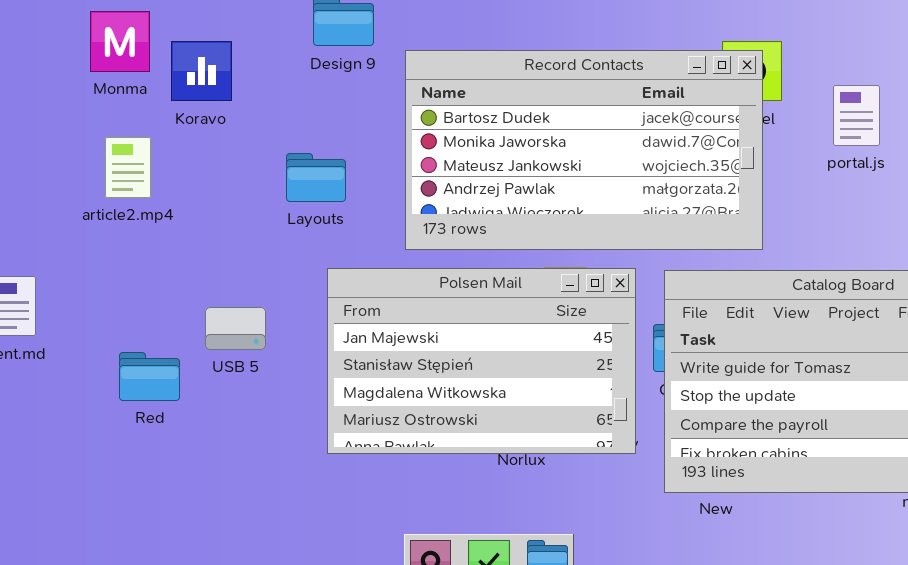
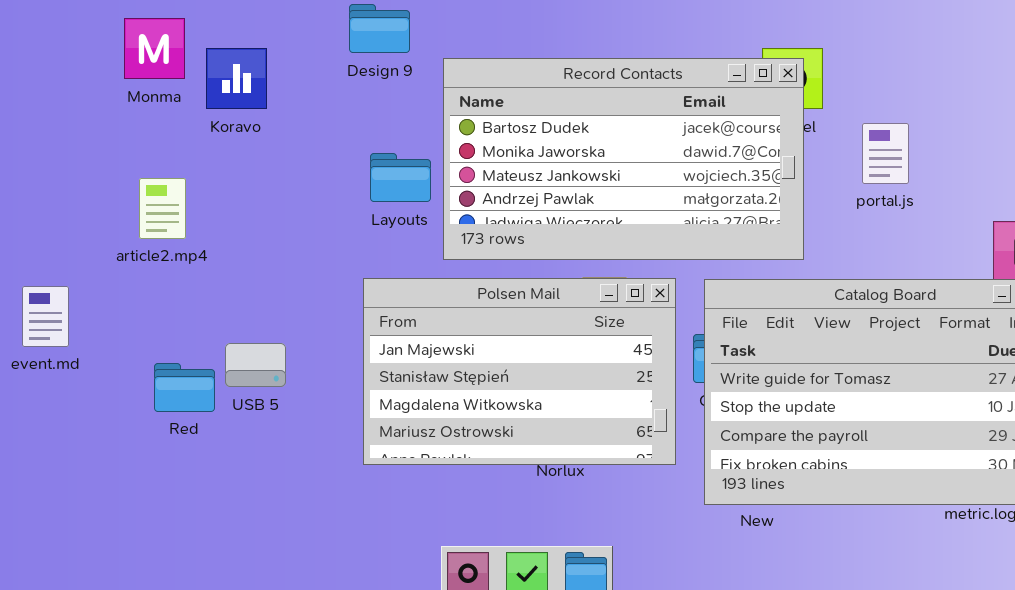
portal.js: [833,85,880,146] -> [862,123,909,184], moved
article2.mp4: [105,137,151,198] -> [139,178,186,239], moved
Layouts: [286,153,346,202] -> [370,153,431,202], moved
USB 5: [205,307,266,350] -> [225,343,286,387], moved

